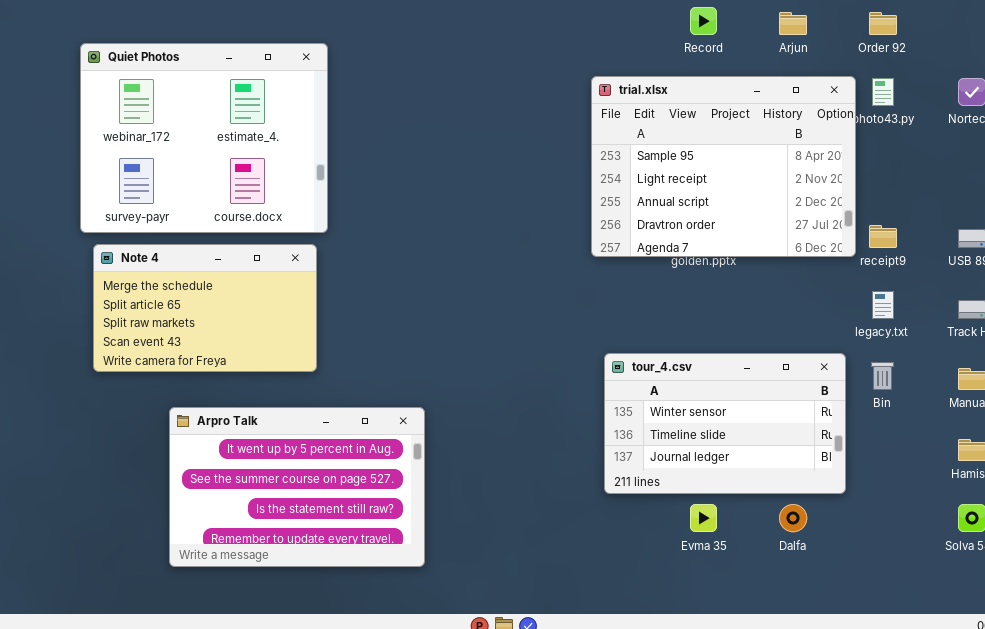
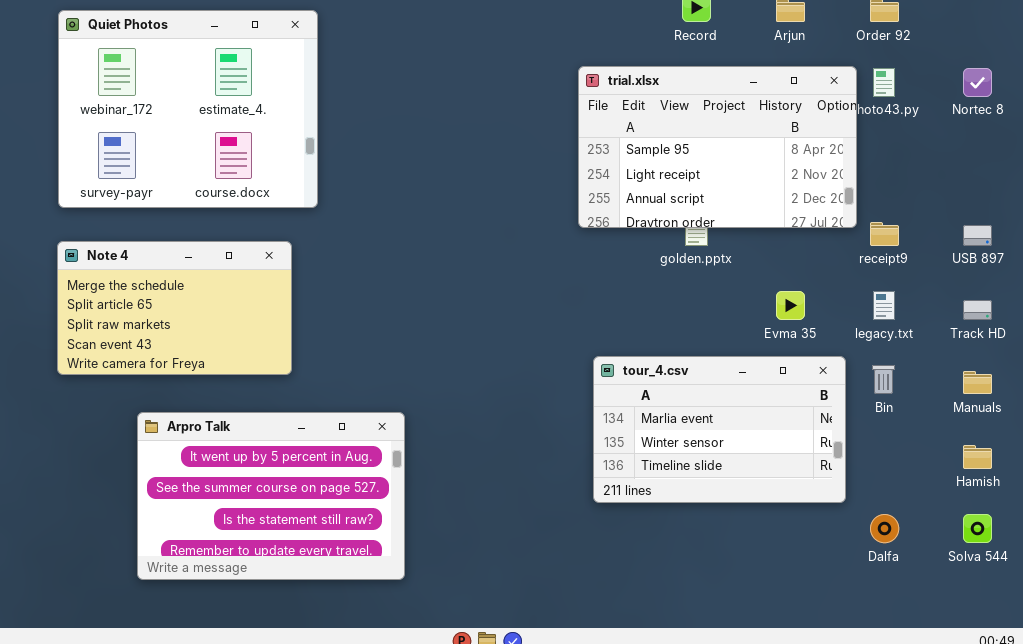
Quiet Photos: [80,43,328,233] -> [58,10,318,208], moved
trial.xlsx: [591,76,856,257] -> [578,66,857,228], resized
tour_4.csv: [604,353,846,494] -> [593,356,846,503], scrolled up 1 row
Evma 35: [690,504,717,532] -> [776,291,805,320], moved
Dalfa: [779,504,807,532] -> [870,514,899,543], moved

